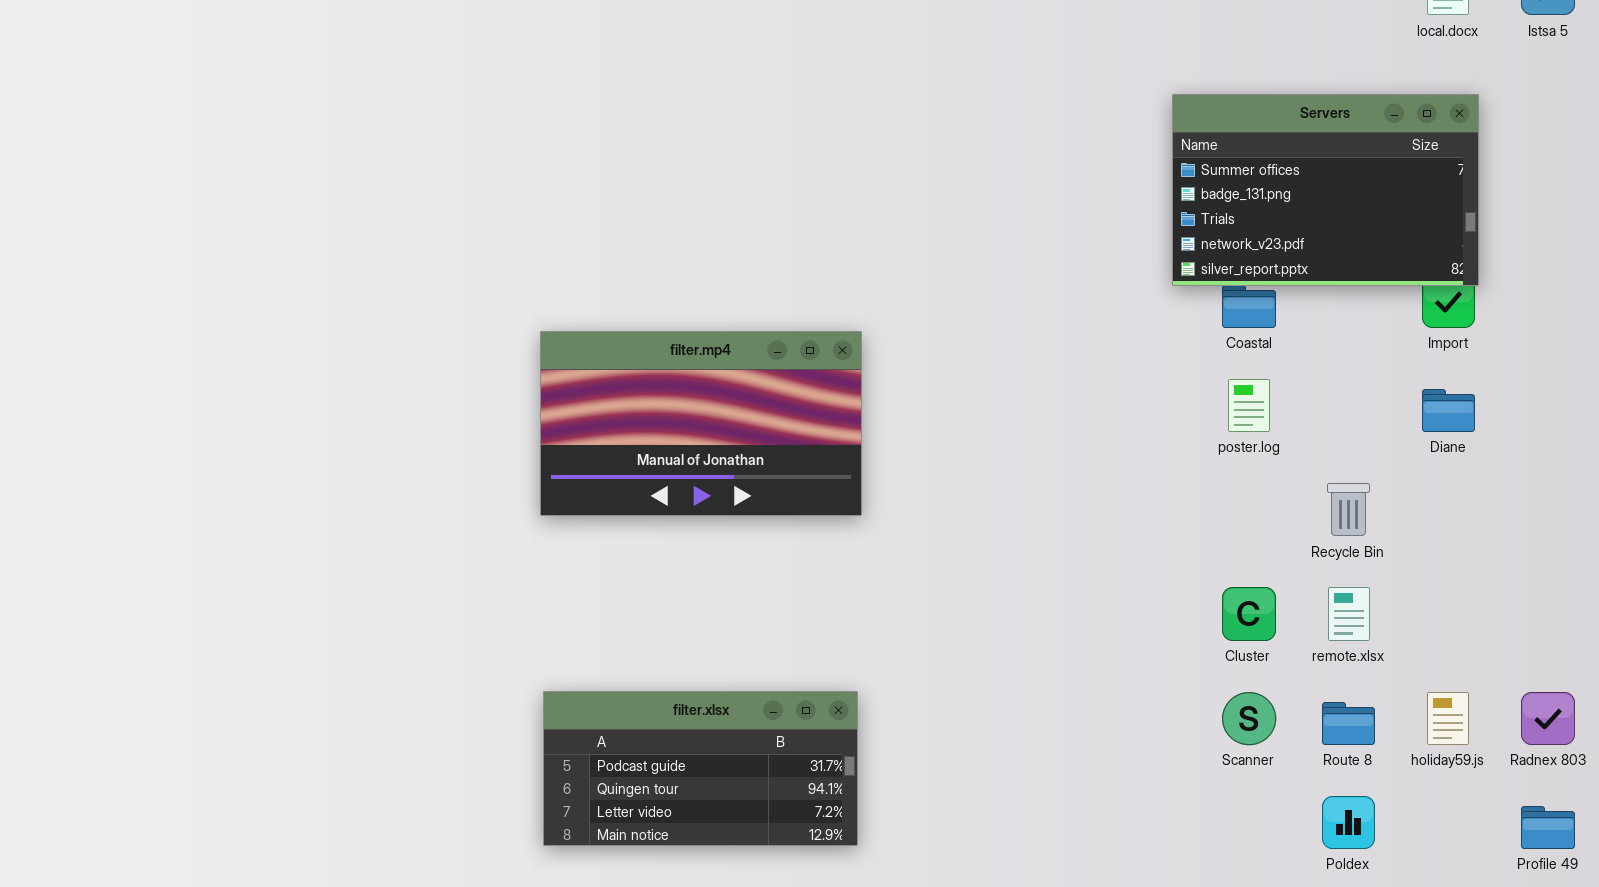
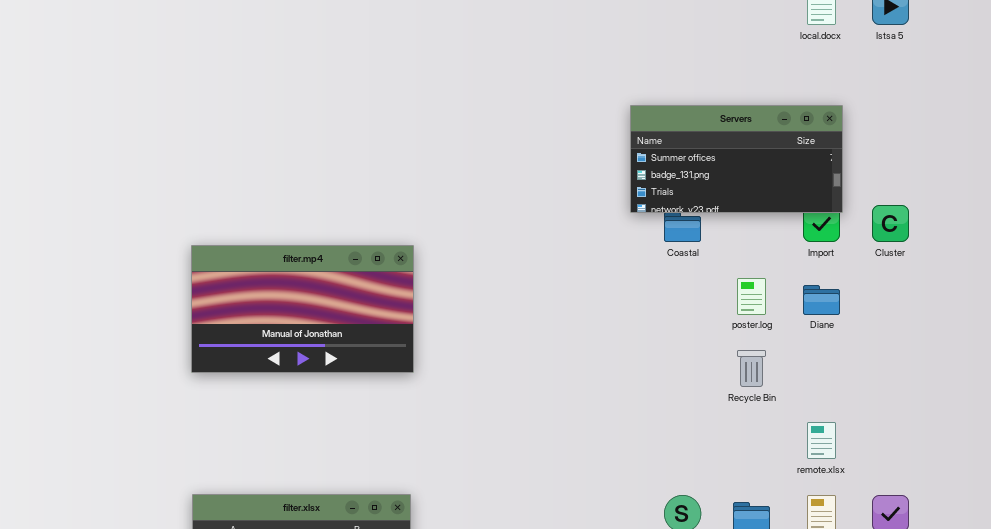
Servers: [1172,94,1479,286] -> [630,105,843,213], resized
poster.log: [1228,379,1270,432] -> [737,278,766,315], moved
Cluster: [1222,587,1276,641] -> [872,205,909,242], moved
remote.xlsx: [1328,587,1370,641] -> [807,422,836,459], moved

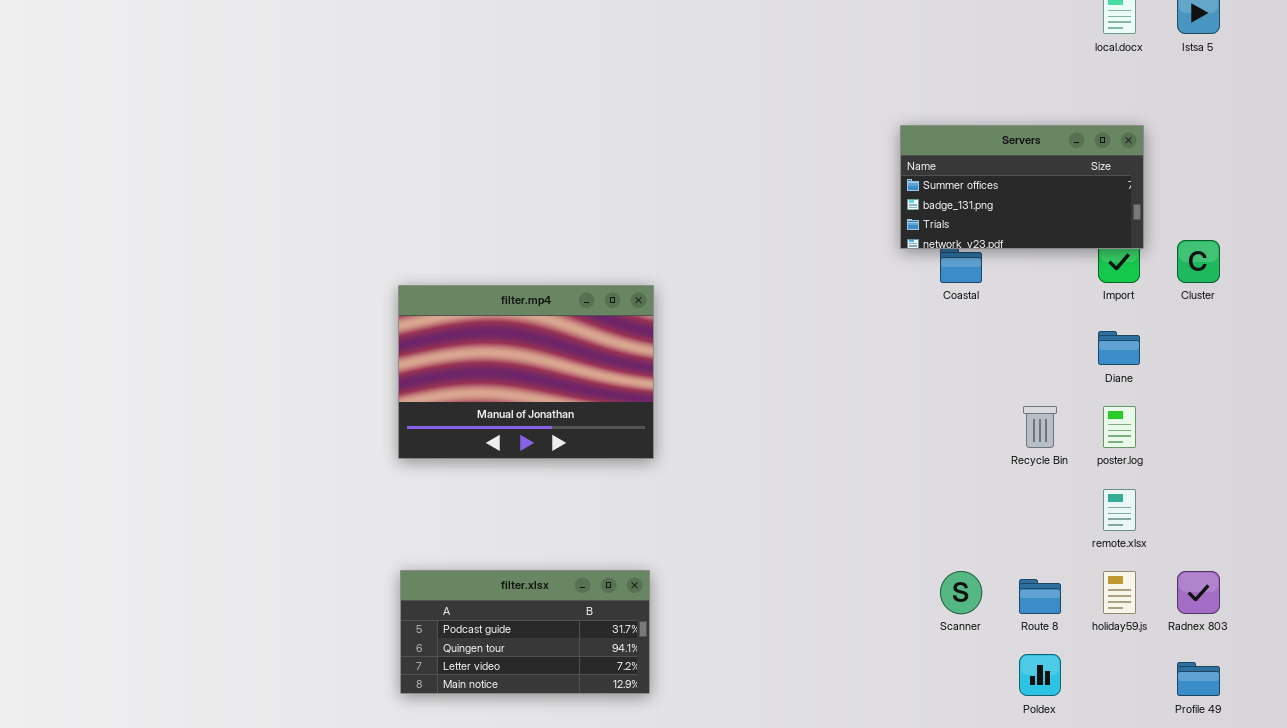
filter.mp4: [191,245,414,373] -> [398,285,654,459], resized
poster.log: [737,278,766,315] -> [1103,406,1136,448], moved

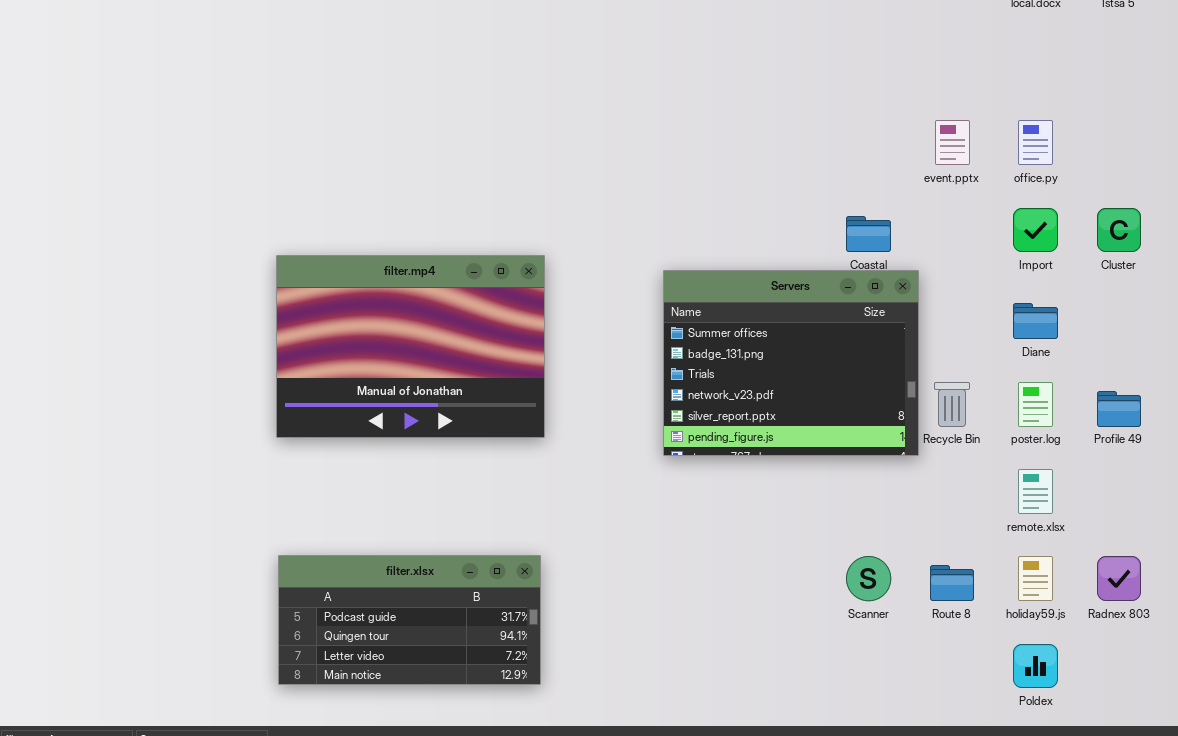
Servers: [900,125,1144,249] -> [663,270,919,456], moved, resized
Poldex: [1019,654,1061,696] -> [1013,644,1058,688], moved
Profile 49: [1177,662,1220,696] -> [1097,391,1141,427], moved

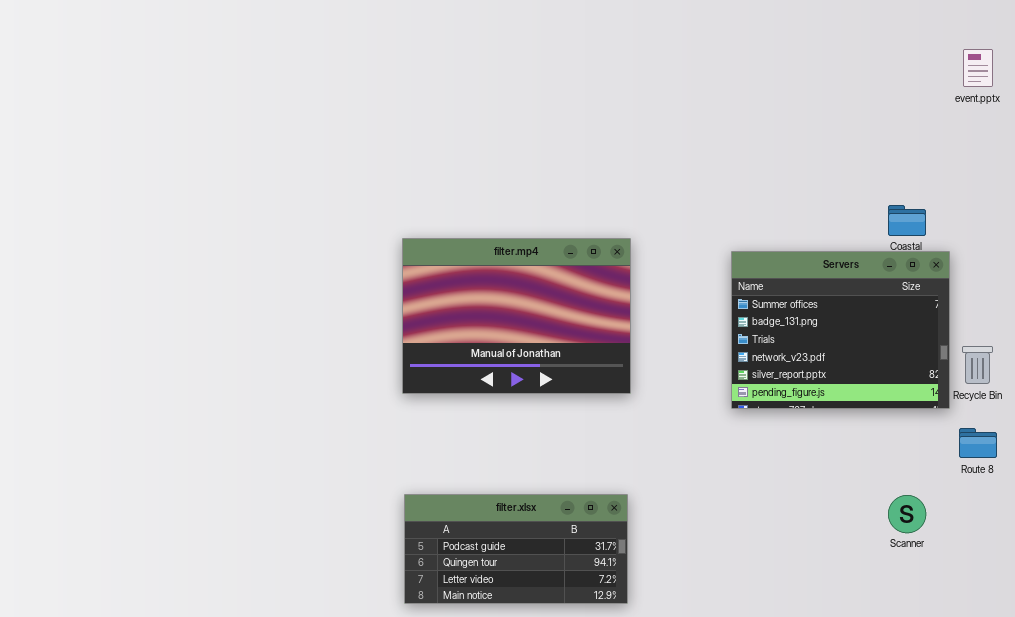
event.pptx: [935,120,970,165] -> [963,49,993,87], moved
Route 8: [930,565,974,601] -> [959,428,997,458], moved

